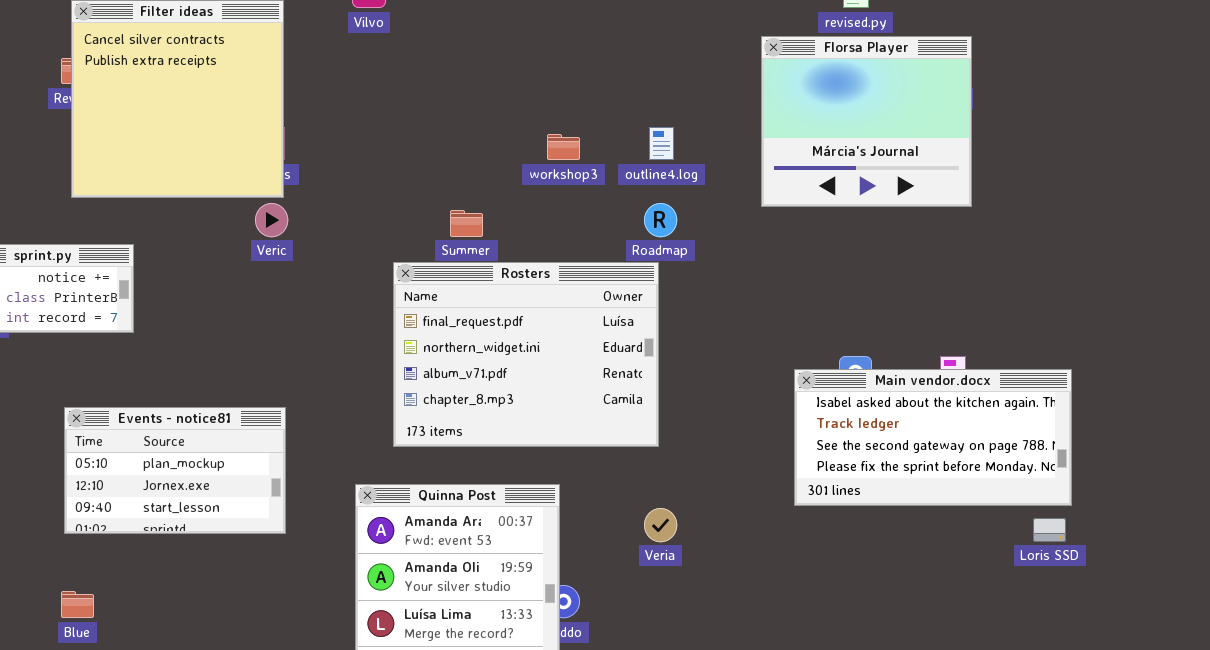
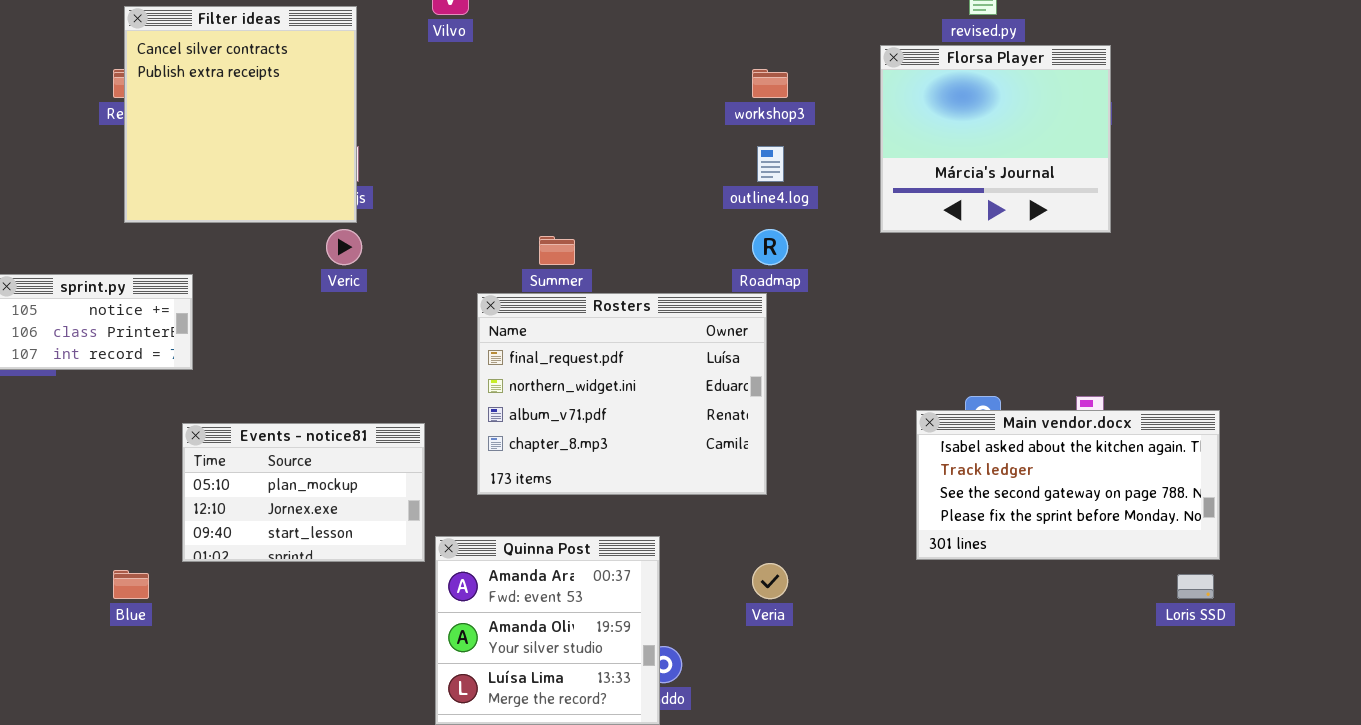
workshop3: [547,134,580,160] -> [752,69,788,98], moved
Events - notice81: [64,407,286,534] -> [182,423,425,562], moved
Blue: [61,591,94,618] -> [113,570,149,599], moved

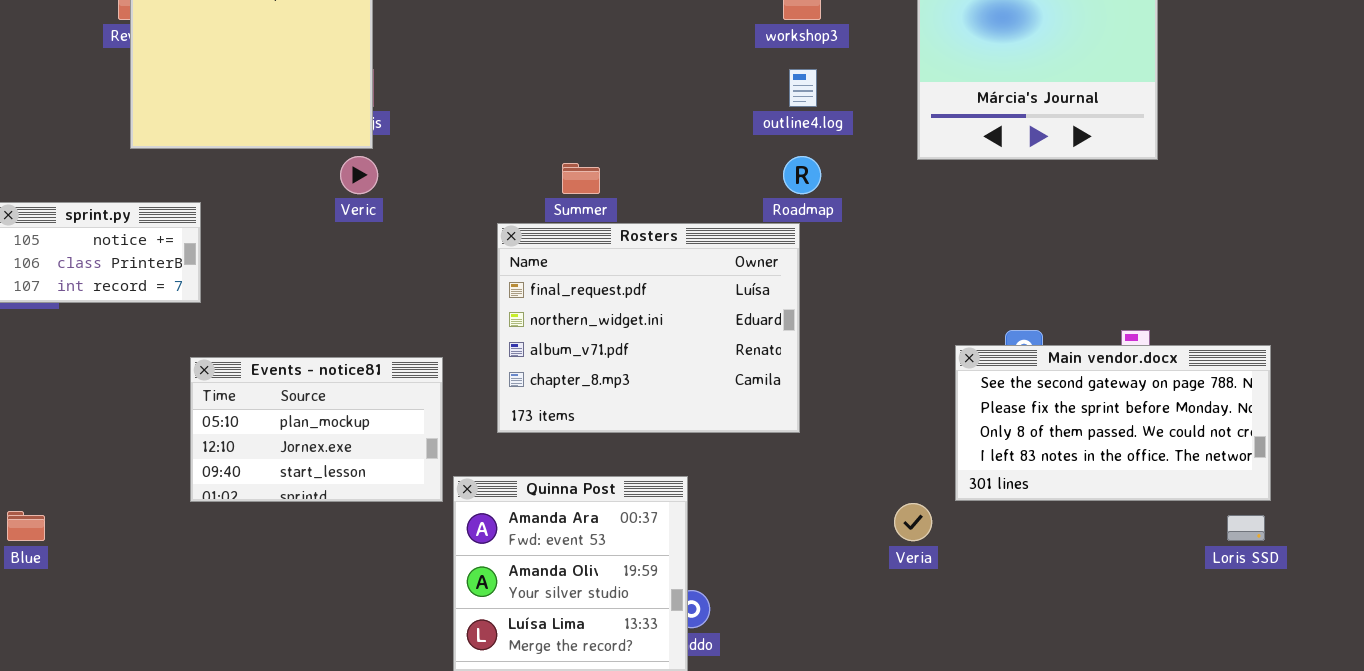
Main vendor.docx: [916,410,1220,560] -> [955,345,1271,501], scrolled down 2 rows
Veria: [752,563,788,599] -> [894,503,932,541], moved
Blue: [113,570,149,599] -> [7,511,45,541], moved

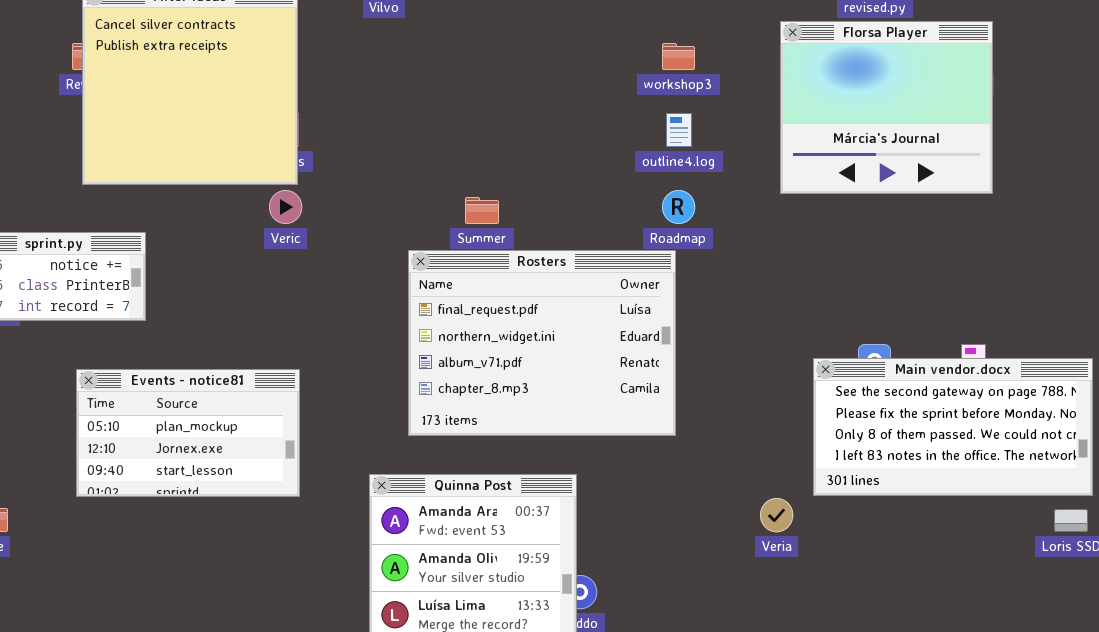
Events - notice81: [190,357,443,502] -> [76,369,300,497], moved

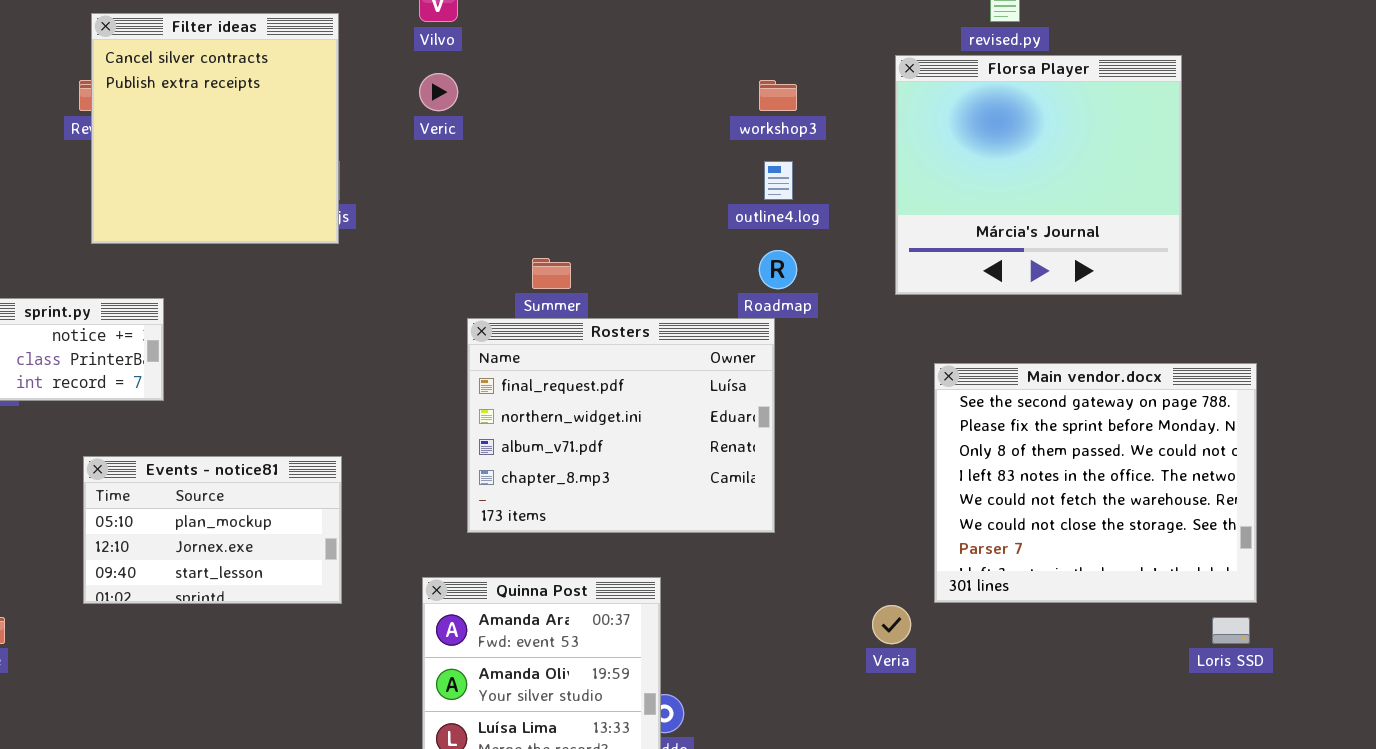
Florsa Player: [780,21,993,194] -> [895,55,1182,295], resized
Veric: [269,190,302,224] -> [419,73,458,111], moved
Main vendor.docx: [813,358,1093,496] -> [934,363,1257,603], resized

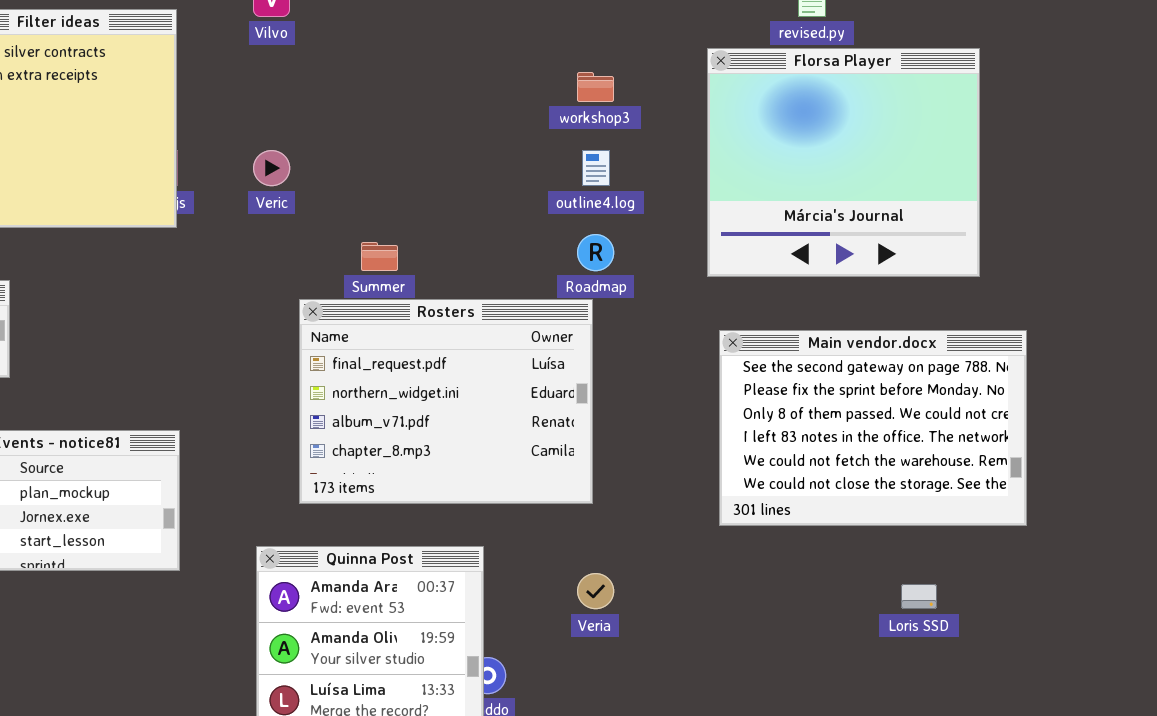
Veric: [419,73,458,111] -> [253,150,290,186], moved
Main vendor.docx: [934,363,1257,603] -> [719,330,1027,526], moved, resized
Veria: [872,605,911,644] -> [577,573,614,609], moved
Loris SSD: [1212,617,1250,644] -> [901,584,937,609], moved

